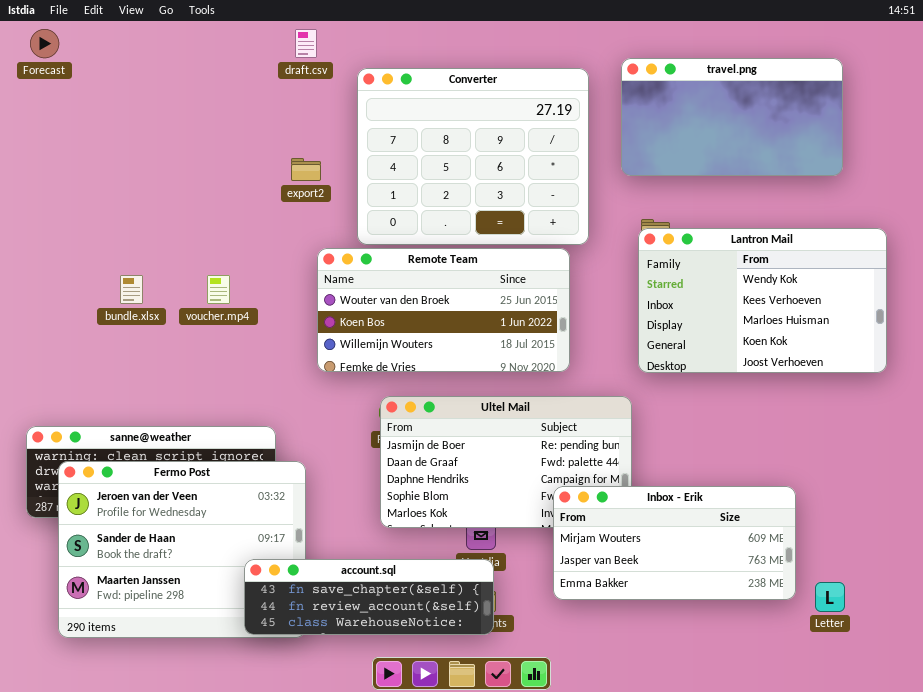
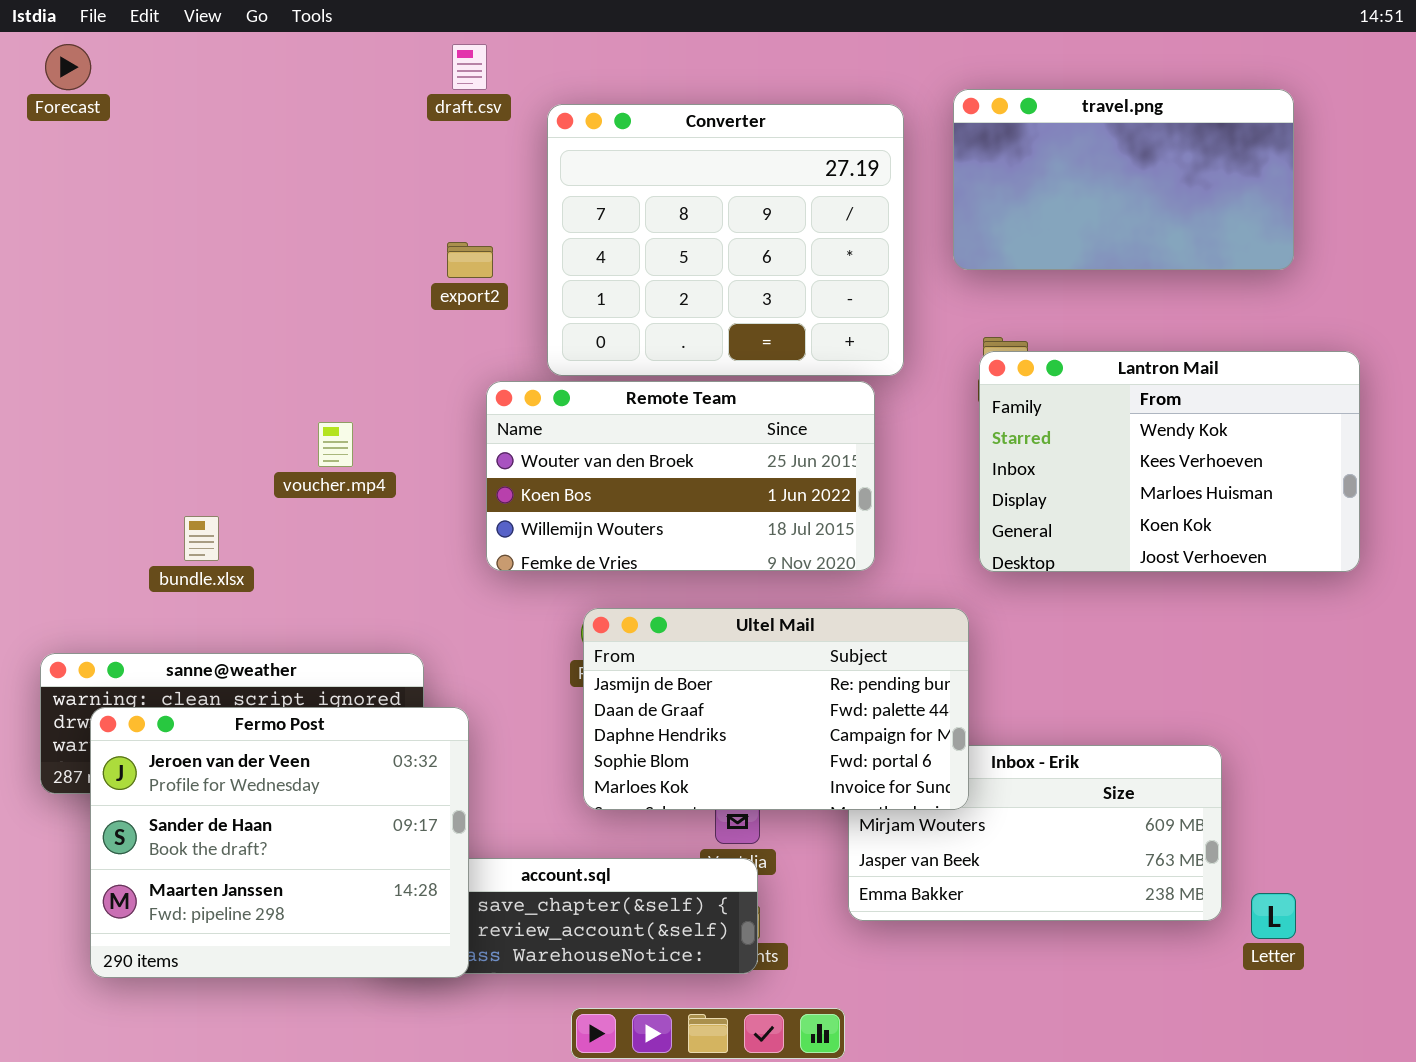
bundle.xlsx: [120,275,143,304] -> [184,516,219,561], moved
Ultel Mail: [380,396,632,528] -> [583,608,969,810], raised
Fermo Post: [58,461,306,638] -> [90,707,469,978], raised

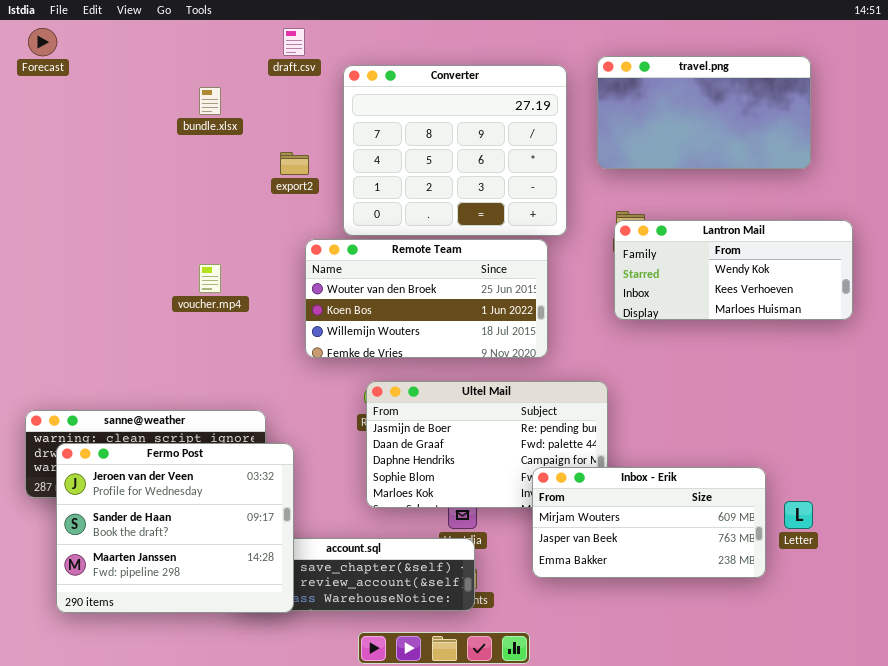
Lantron Mail: [979,351,1360,572] -> [614,220,853,320], resized
bundle.xlsx: [184,516,219,561] -> [199,87,221,115], moved
Inbox - Erik: [848,745,1222,921] -> [532,467,766,578], raised
Letter: [1251,893,1296,939] -> [784,501,813,529], moved

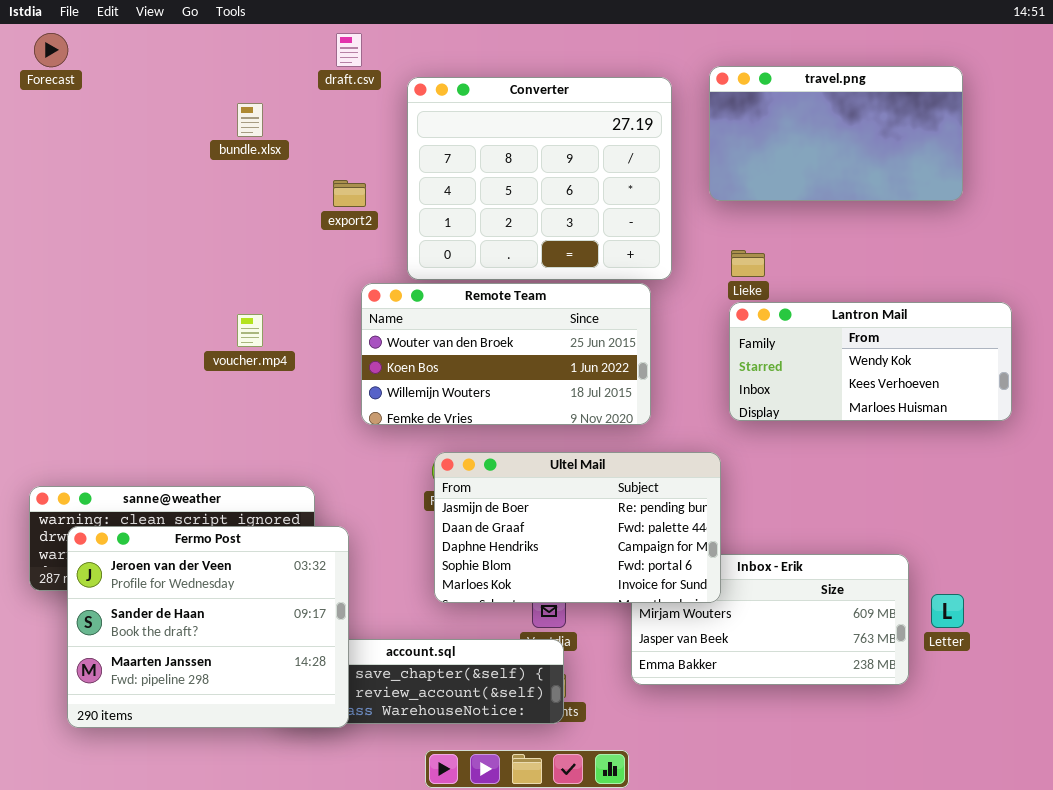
Lantron Mail: [614,220,853,320] -> [729,302,1012,421], moved
Ultel Mail: [366,381,608,508] -> [434,452,721,603], raised

